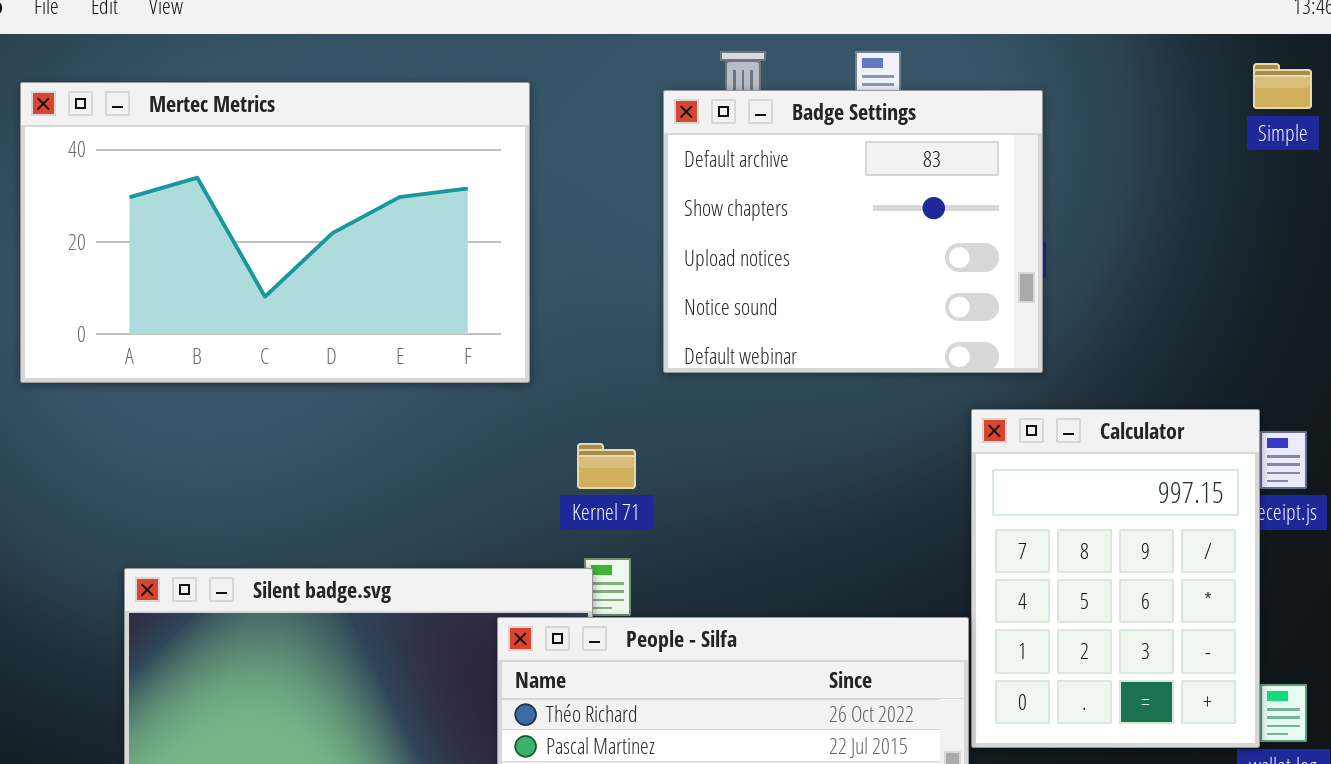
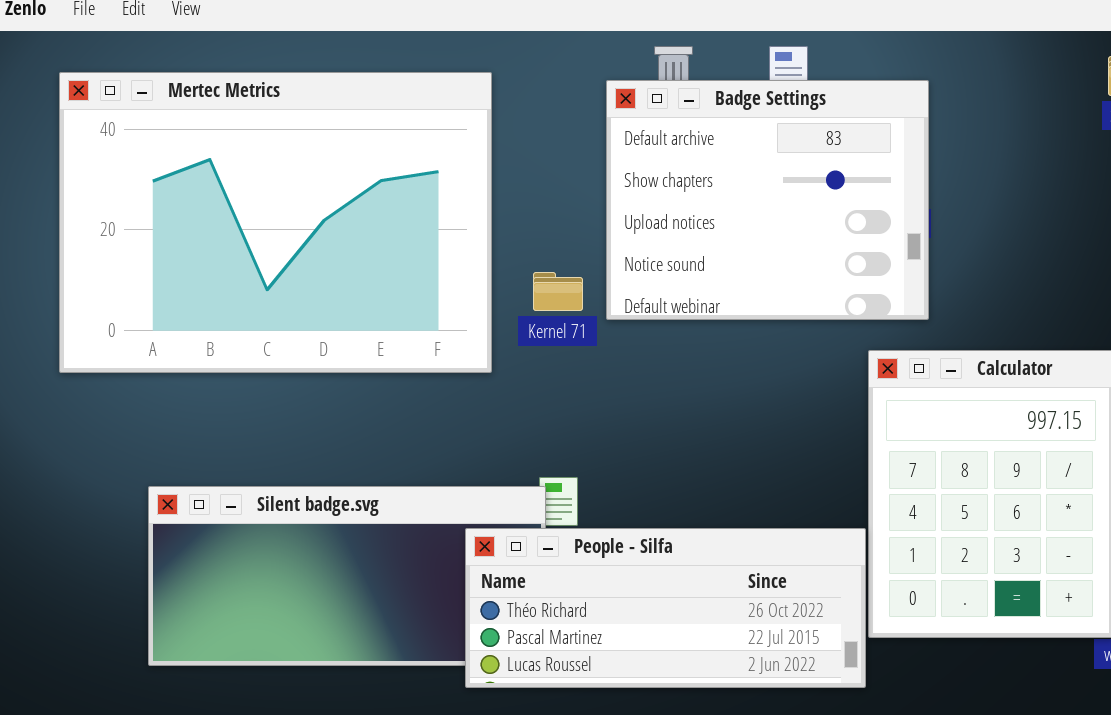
Mertec Metrics: [20,82,530,383] -> [59,72,492,373], resized
Kernel 71: [577,443,636,489] -> [533,272,583,311], moved

